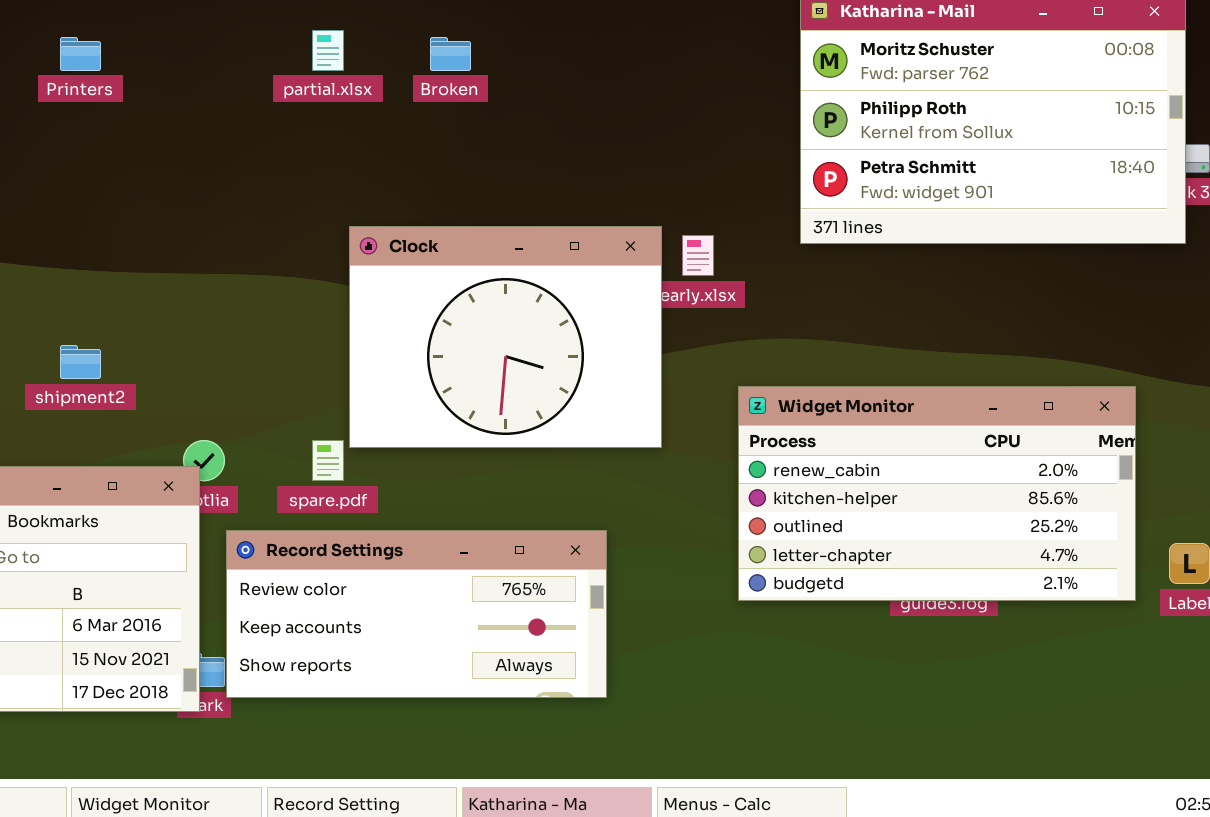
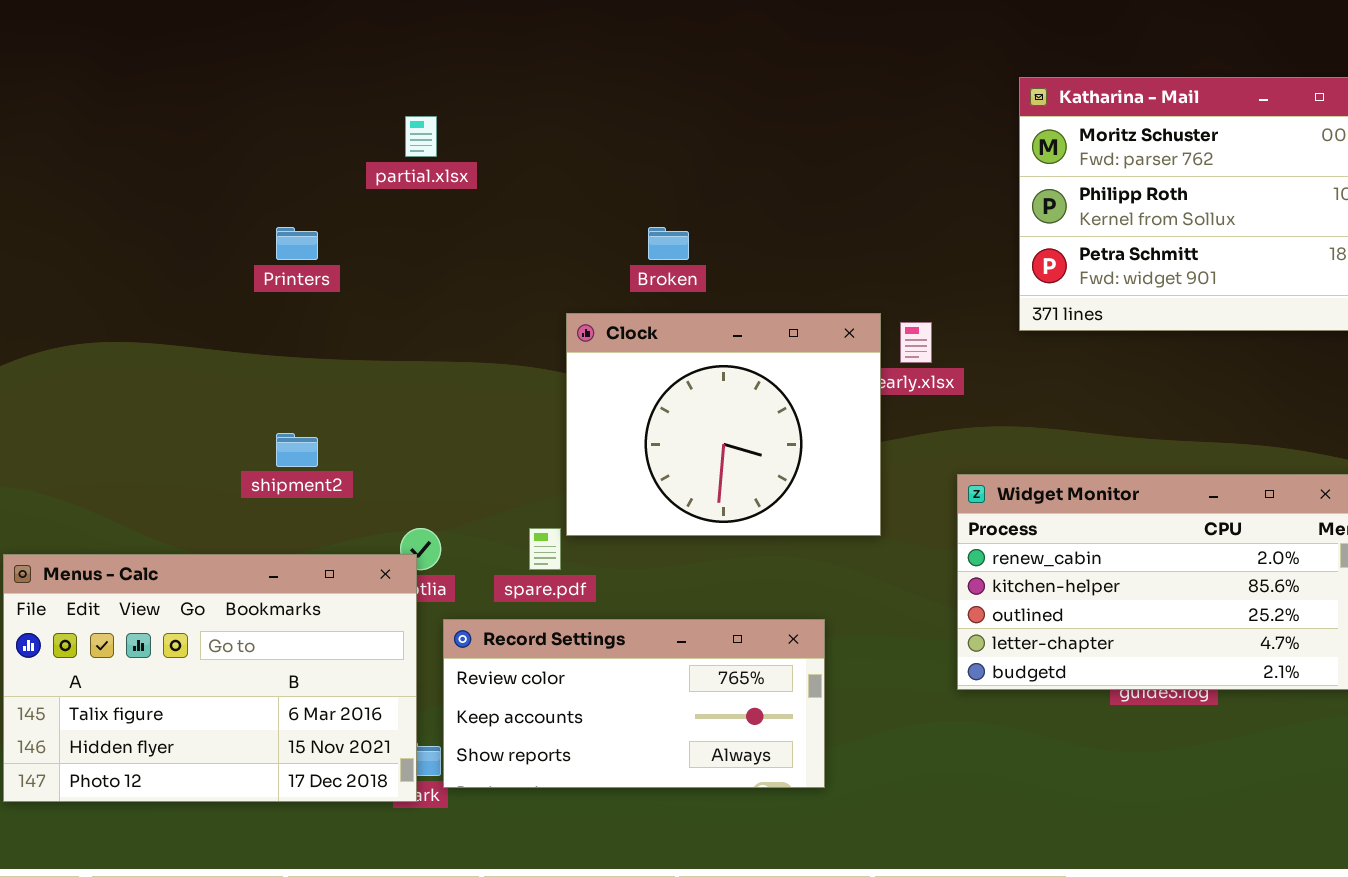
partial.xlsx: [312,30,344,71] -> [405,116,437,157], moved
Printers: [60,37,101,71] -> [276,227,318,260], moved
Broken: [430,37,471,71] -> [648,227,689,260], moved

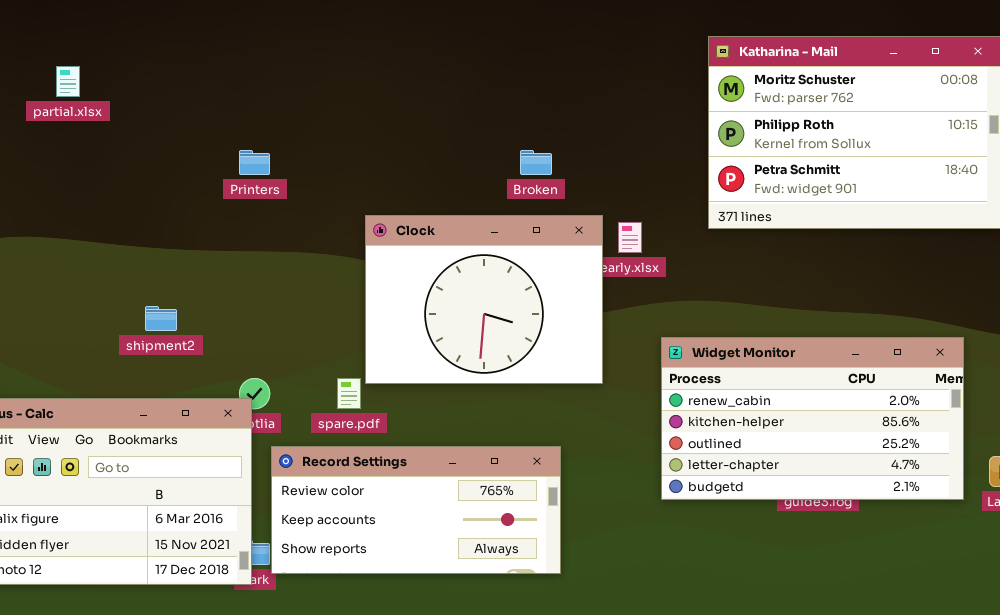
partial.xlsx: [405,116,437,157] -> [56,66,80,97], moved
Printers: [276,227,318,260] -> [239,150,270,175], moved
Broken: [648,227,689,260] -> [520,150,552,175], moved

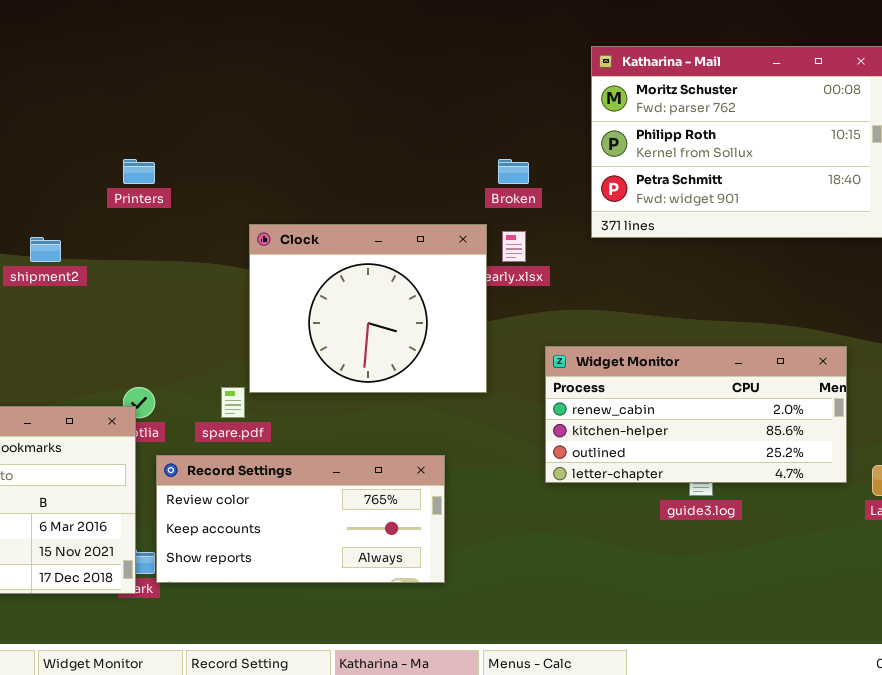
Broken: [520,150,552,175] -> [498,159,529,184], moved
shipment2: [145,306,177,331] -> [30,237,61,262], moved
Widget Monitor: [661,337,964,500] -> [545,346,847,483], resized

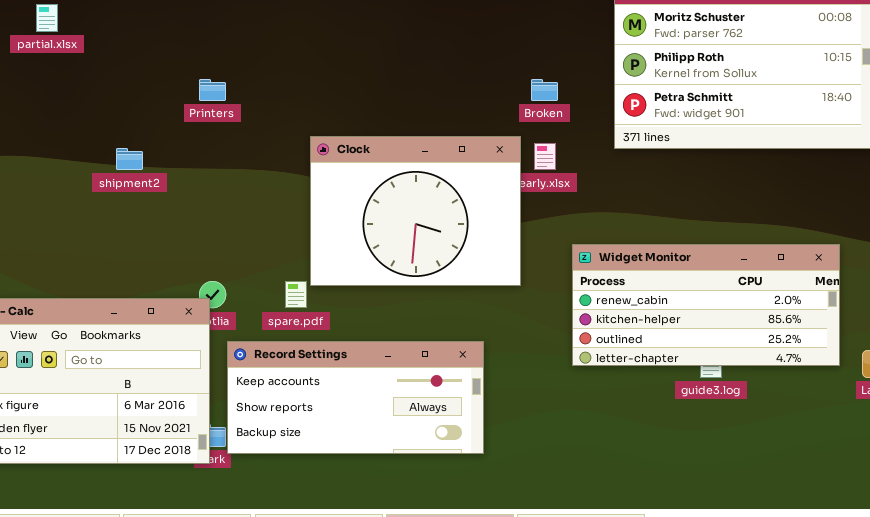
Record Settings: [156,455,445,583] -> [227,341,484,454], scrolled down 1 row

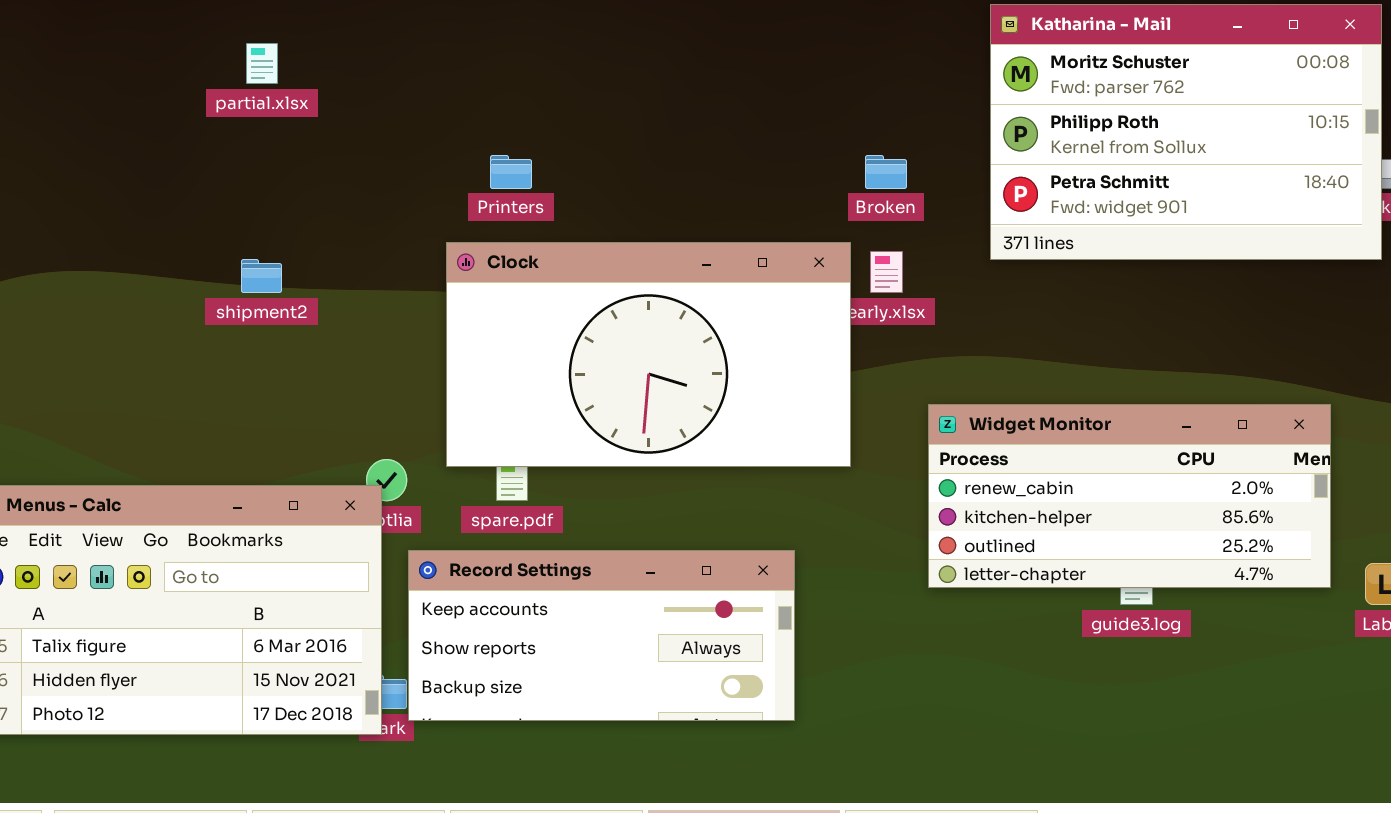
partial.xlsx: [36,4,58,32] -> [246,43,278,84], moved
Printers: [199,79,226,101] -> [490,155,532,189], moved
Clock: [310,136,521,286] -> [446,242,851,467], resized

